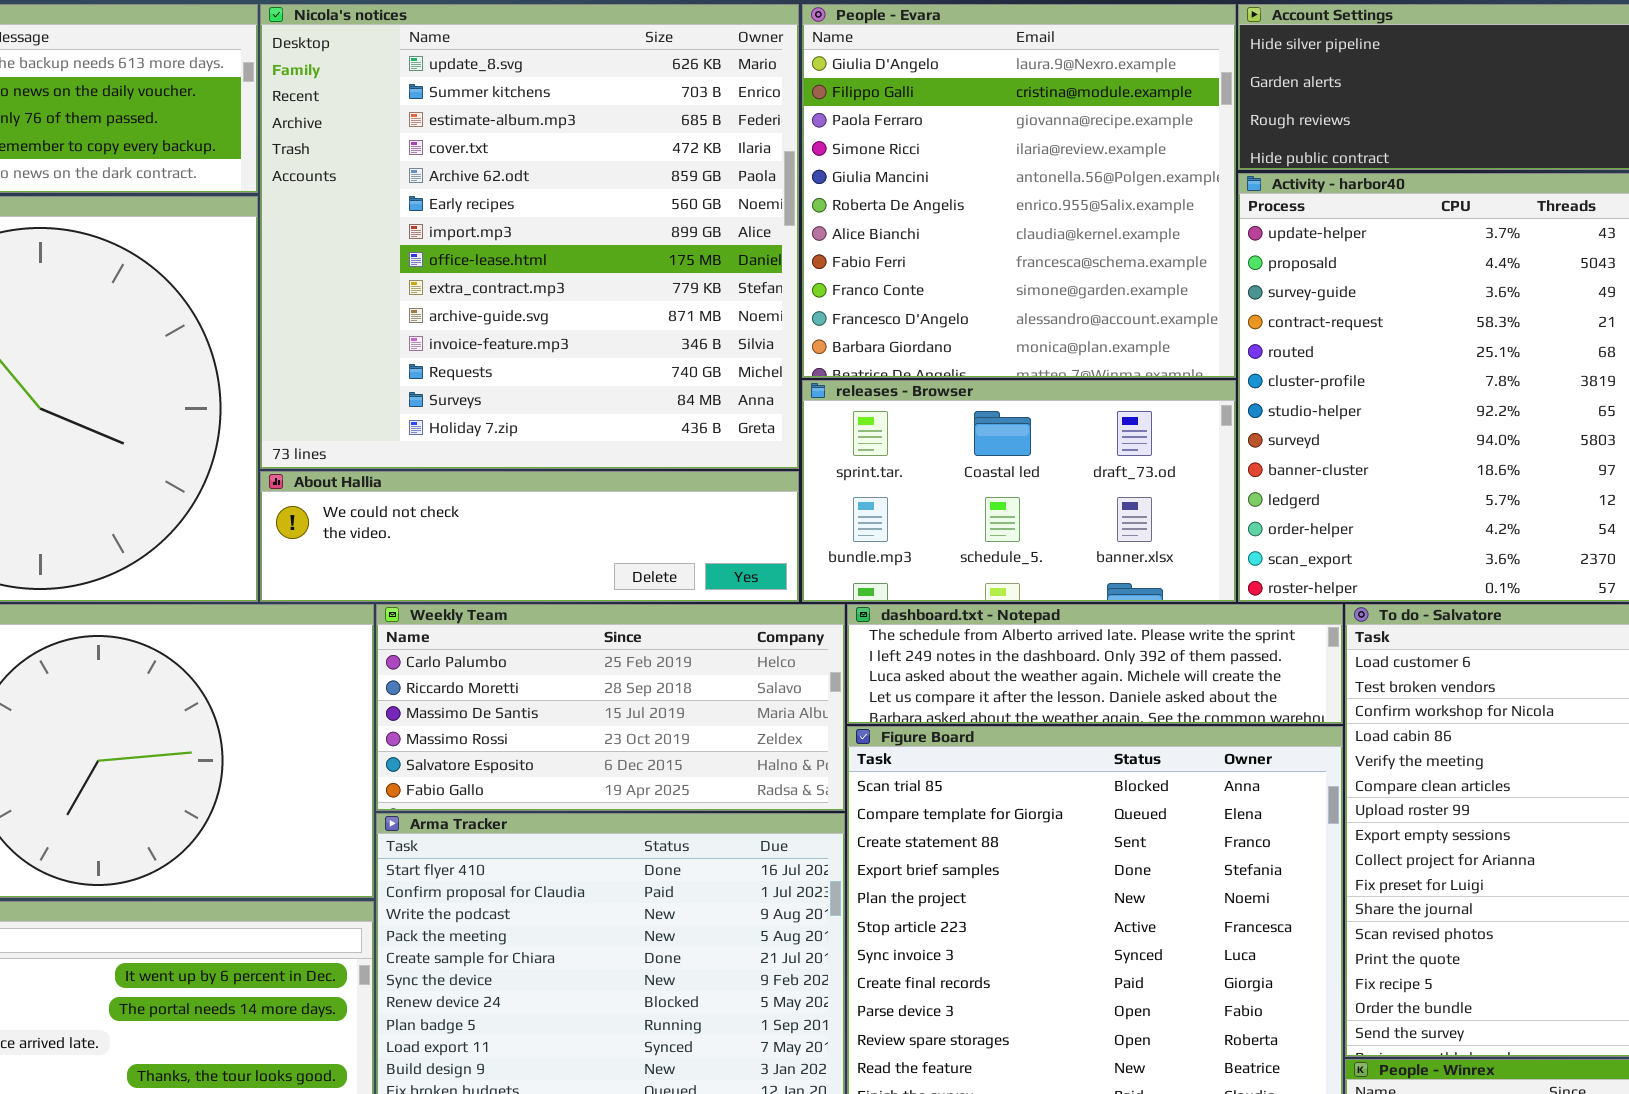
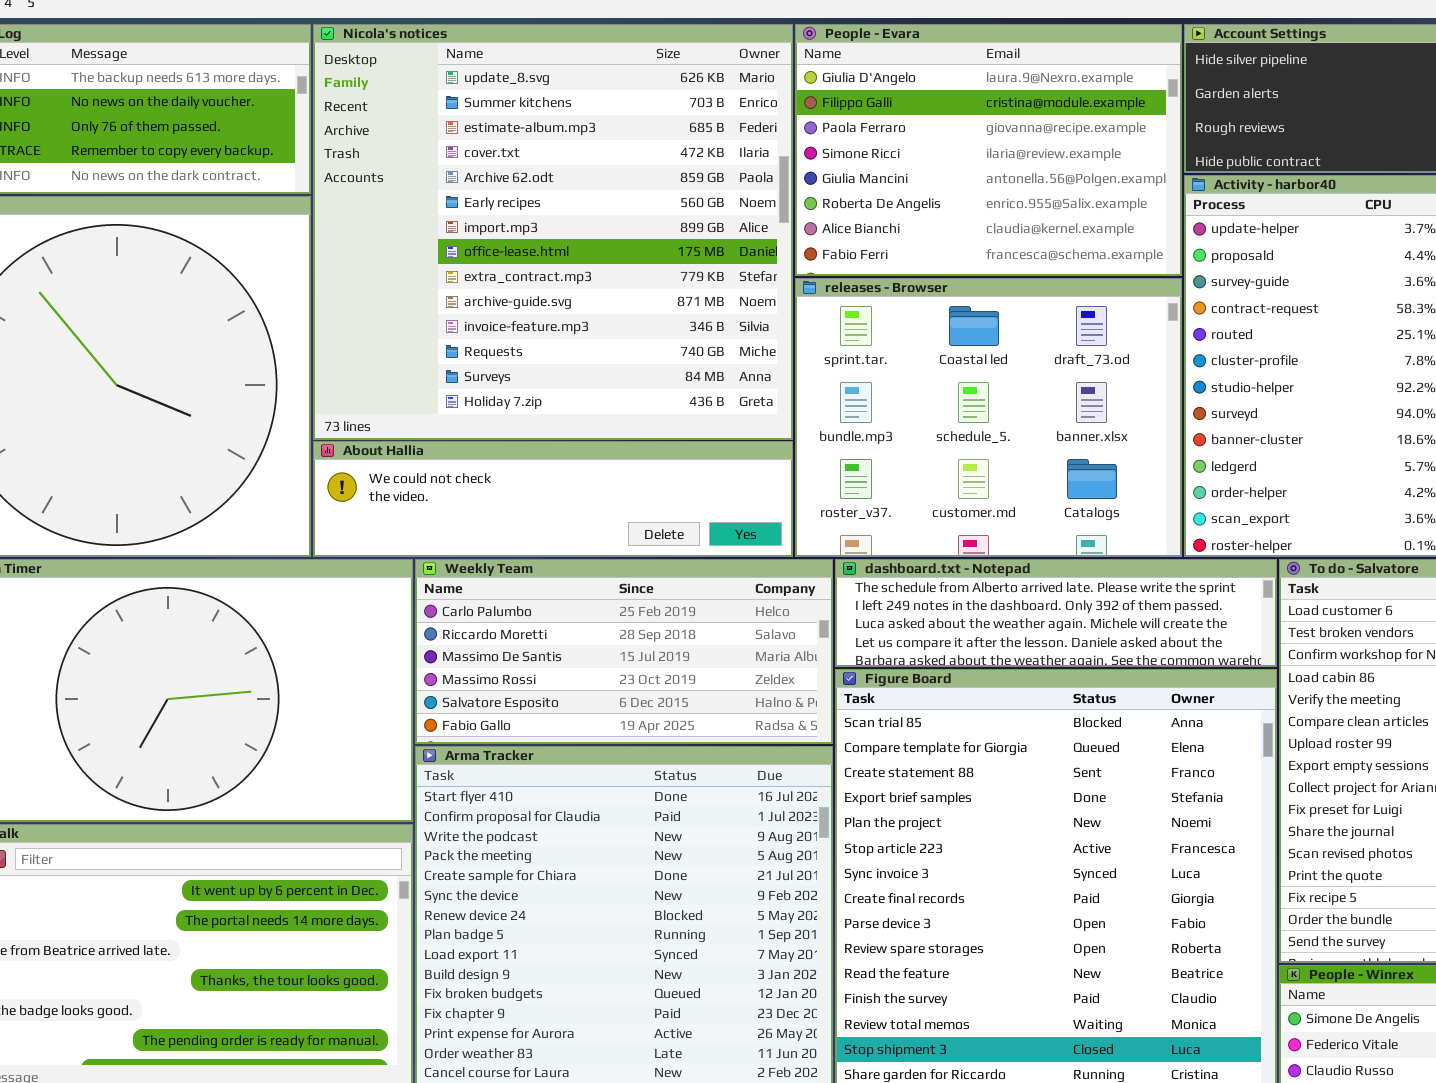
People - Evara: [802,4,1236,378] -> [795,24,1182,276], resized
releases - Browser: [802,380,1236,602] -> [795,278,1182,557], resized

